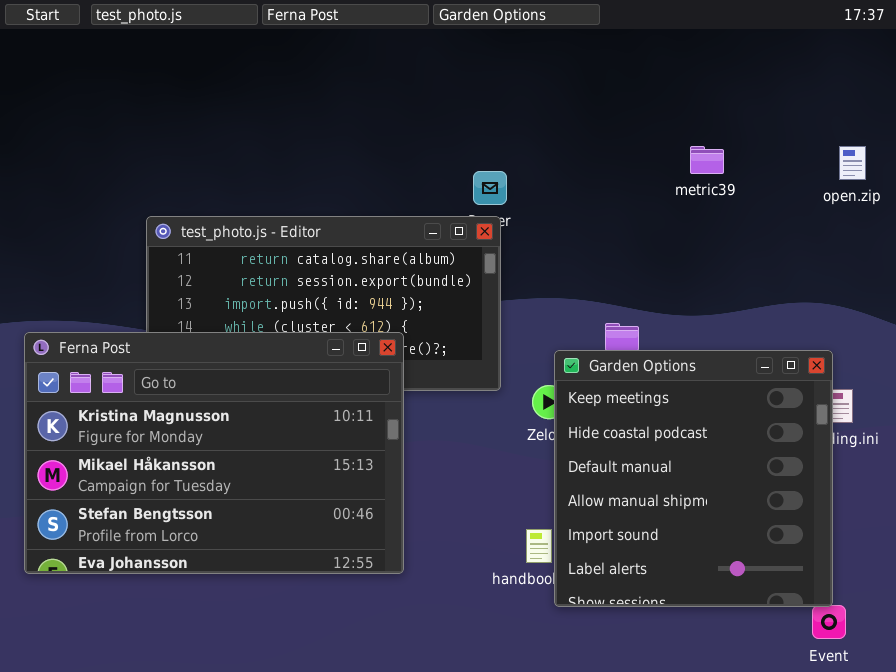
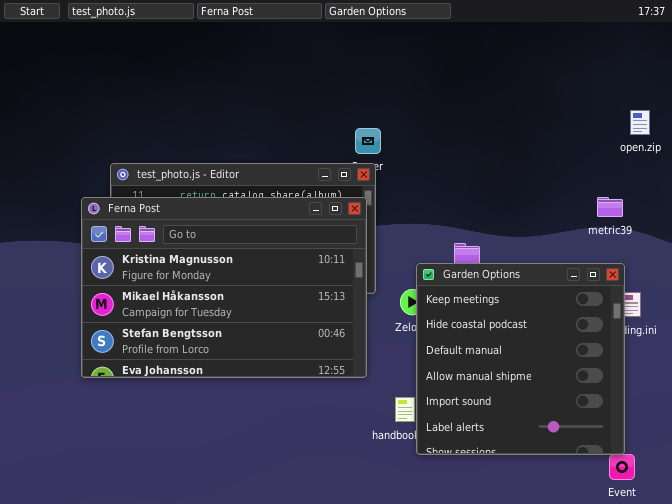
metric39: [690,146,724,174] -> [597,197,623,217], moved
Ferna Post: [24,332,404,574] -> [81,197,367,378], moved

